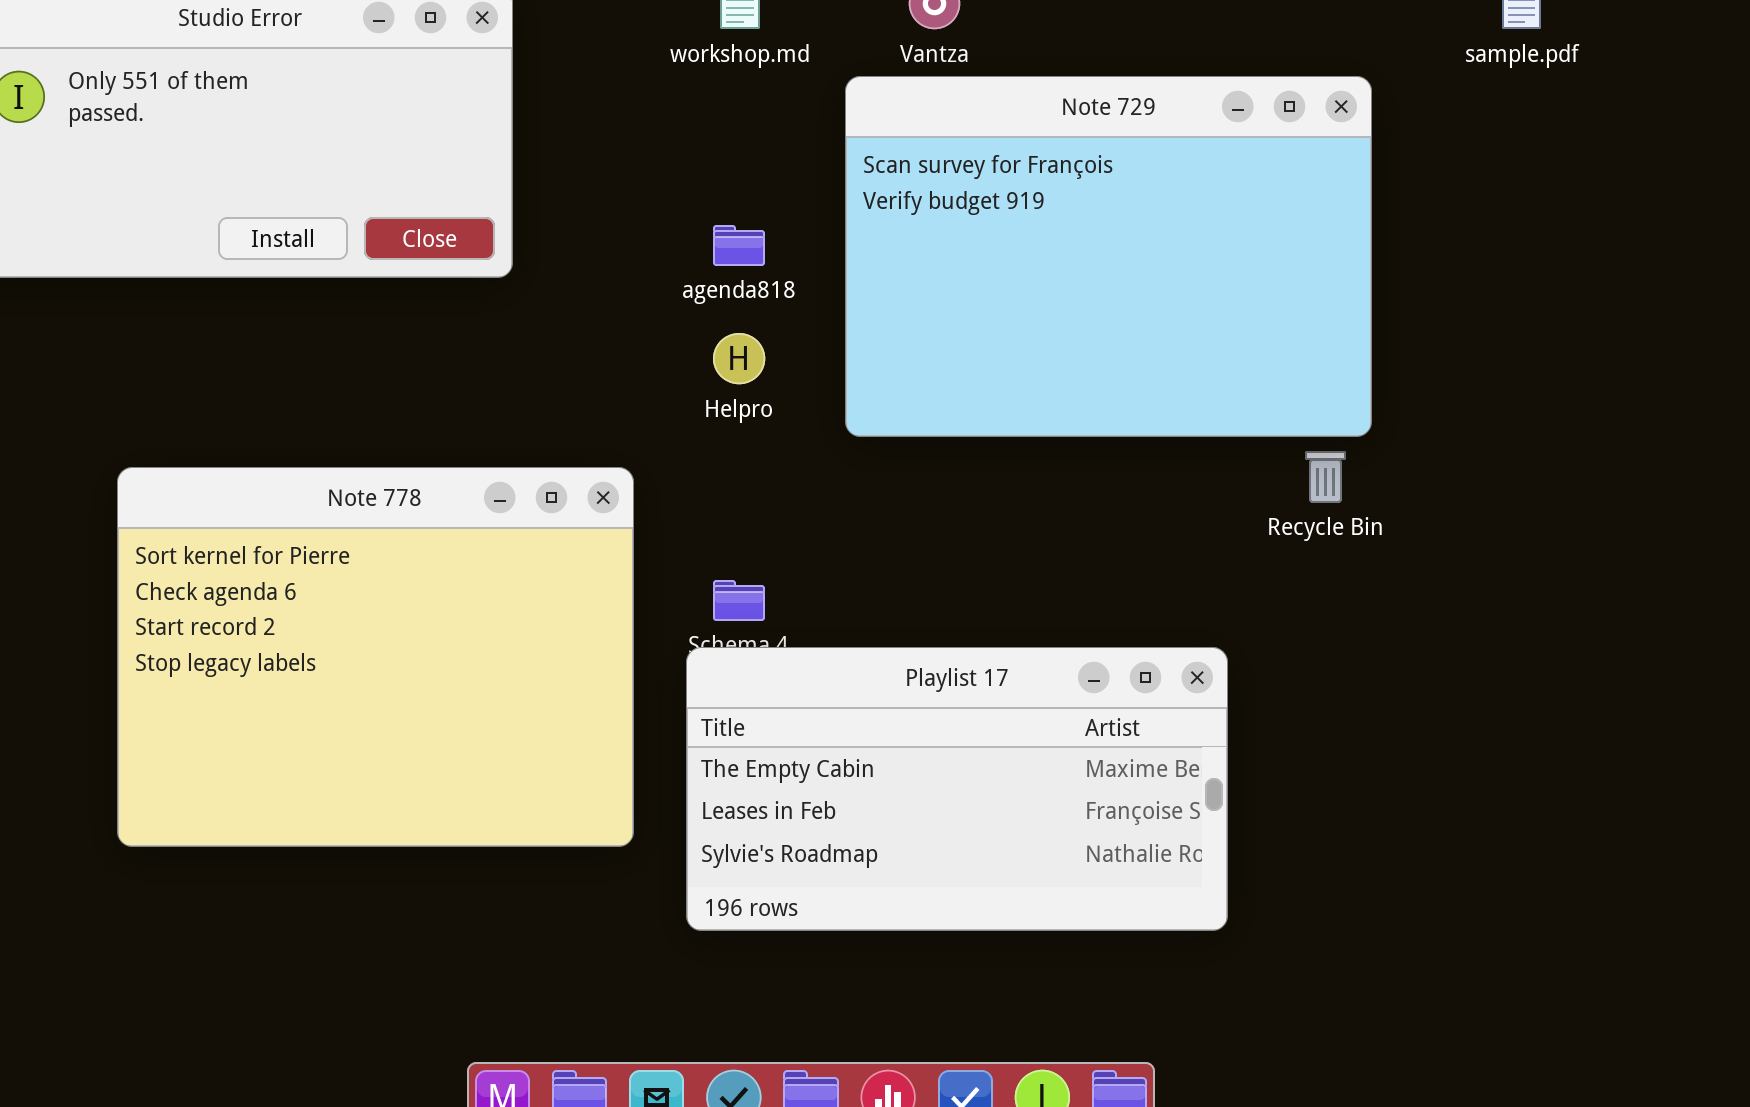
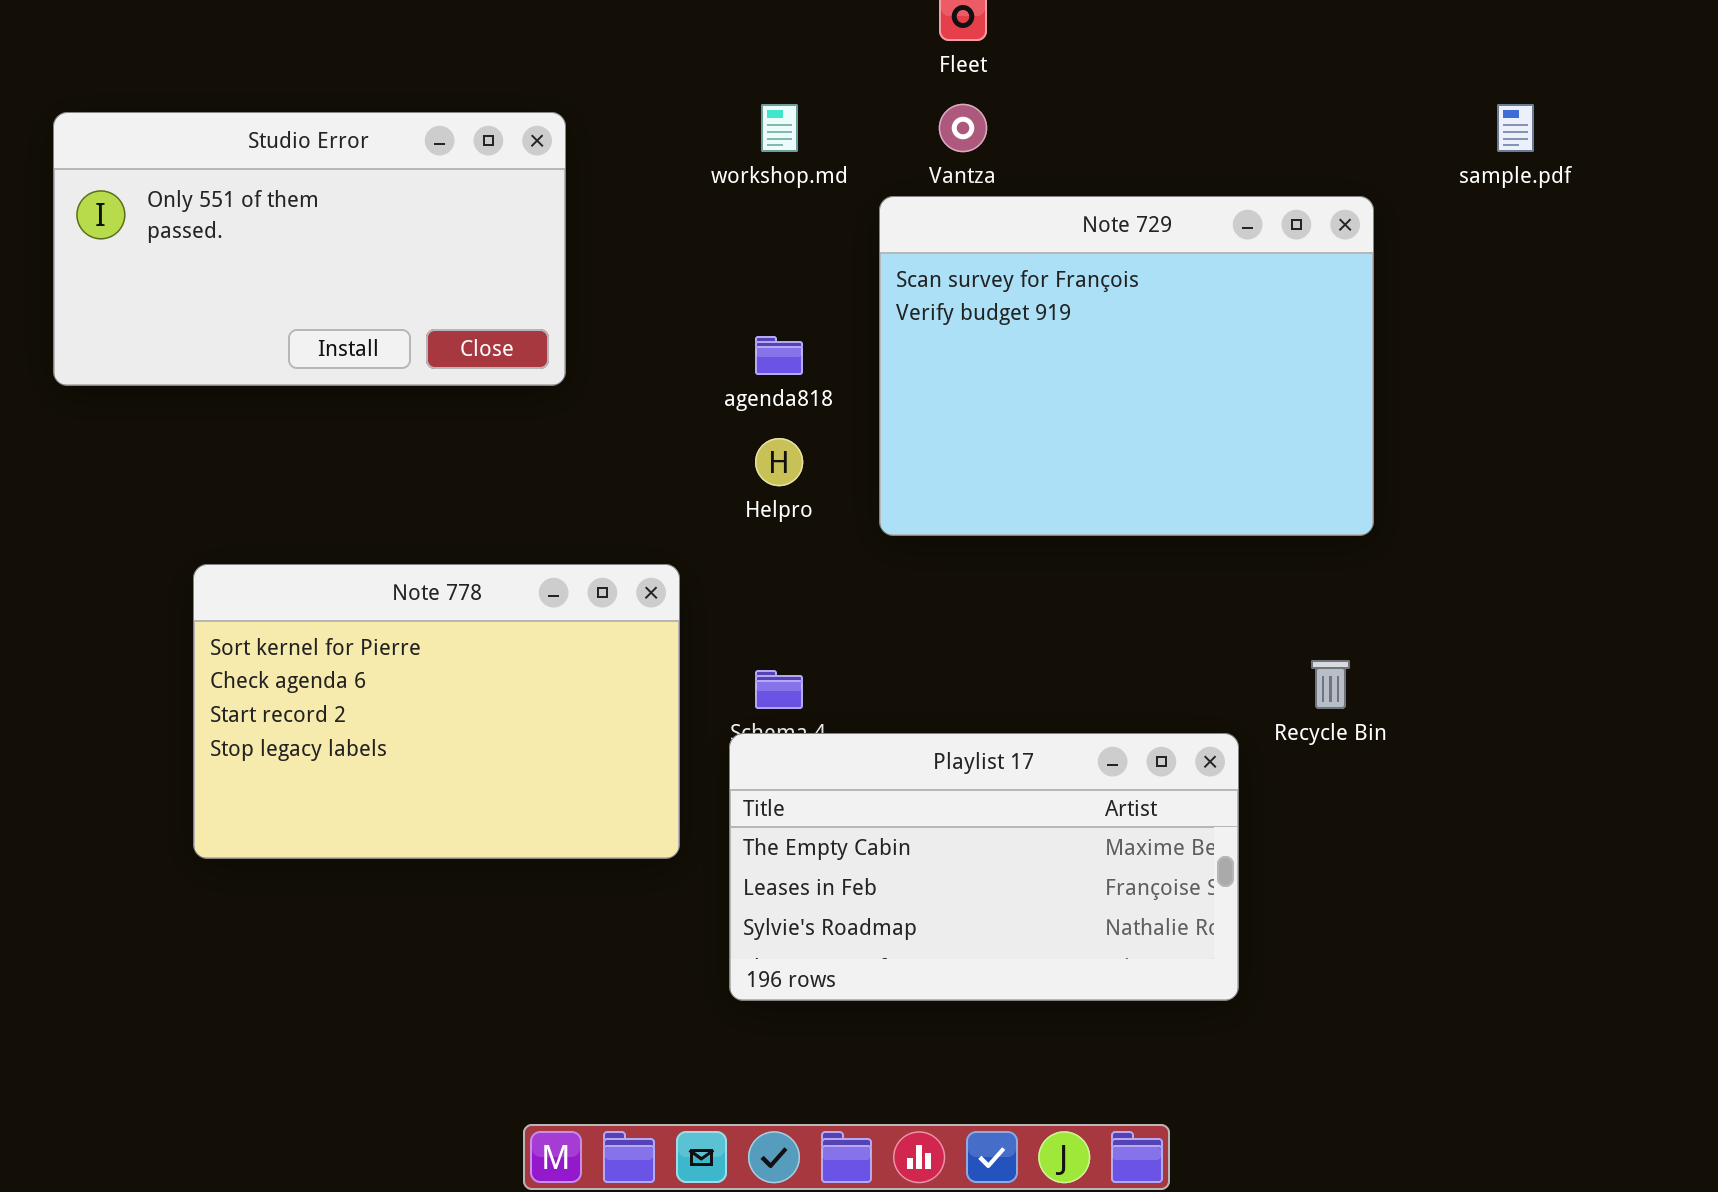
Recycle Bin: [1305,451,1346,503] -> [1311,660,1350,709], moved
Note 778: [117,467,634,847] -> [193,564,680,859], resized

